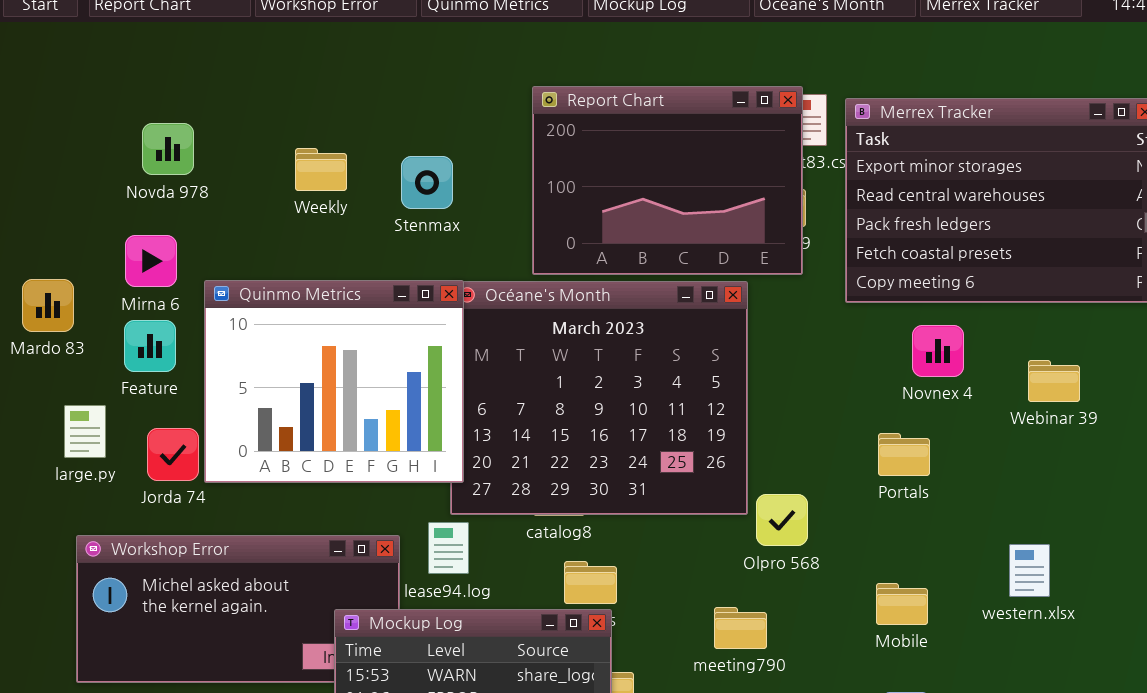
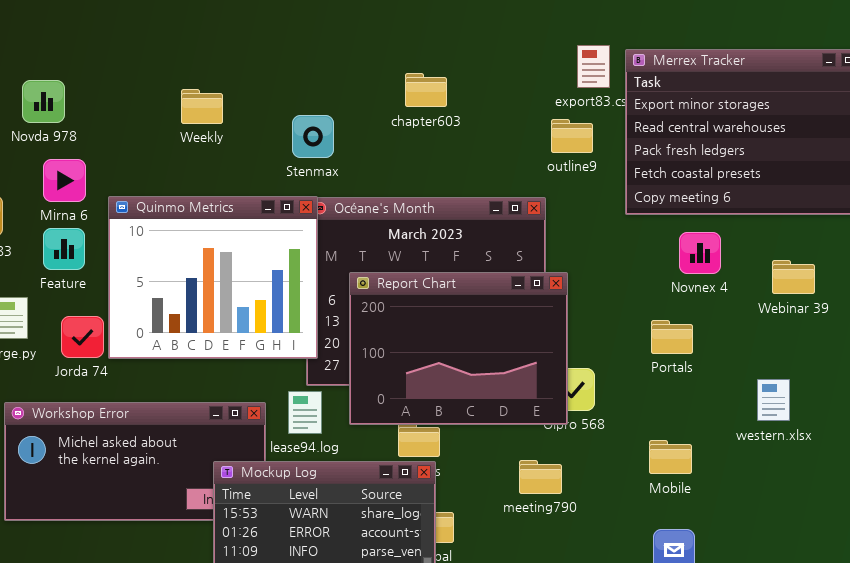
Report Chart: [532,86,803,275] -> [349,272,568,425], moved
Novda 978: [142,123,194,175] -> [22,80,65,123], moved
Stenmax: [401,156,453,209] -> [292,115,334,158], moved
western.xlsx: [1009,544,1050,597] -> [757,379,790,421], moved

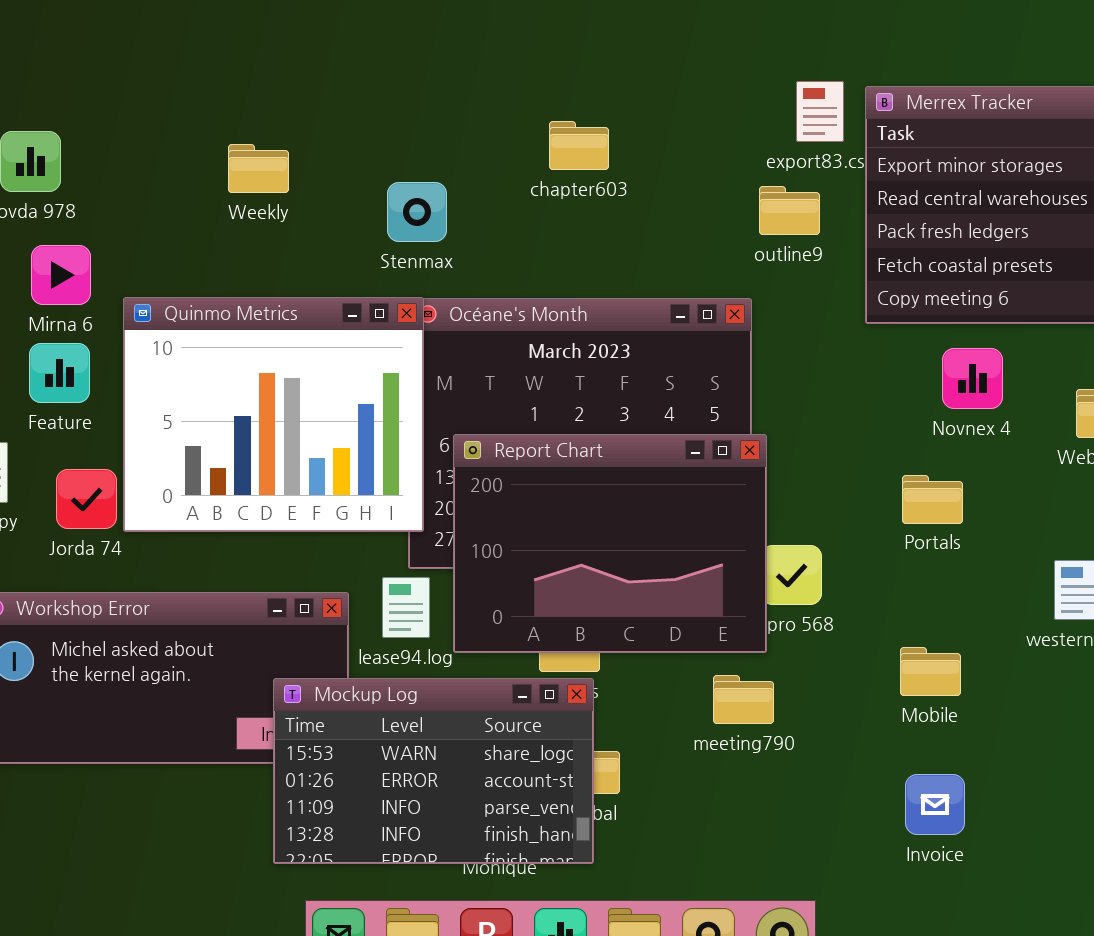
Report Chart: [349,272,568,425] -> [453,434,767,653], moved

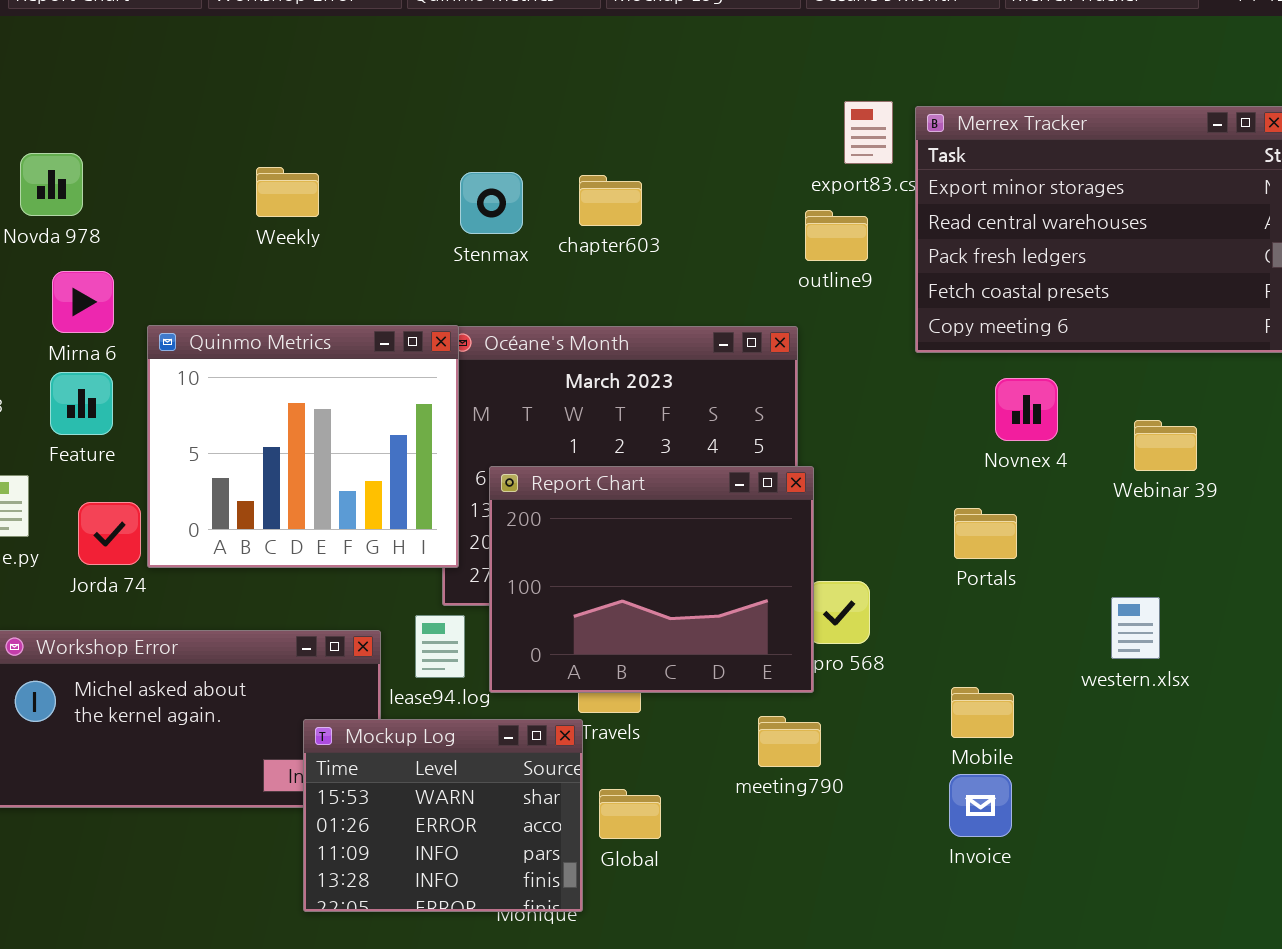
chapter603: [549,121,609,170] -> [579,175,642,226], moved
Stenmax: [387,182,447,242] -> [460,172,523,234], moved
Mockup Log: [273,678,594,864] -> [303,719,583,912], resized
Invoice: [905,774,965,835] -> [949,774,1012,837], moved

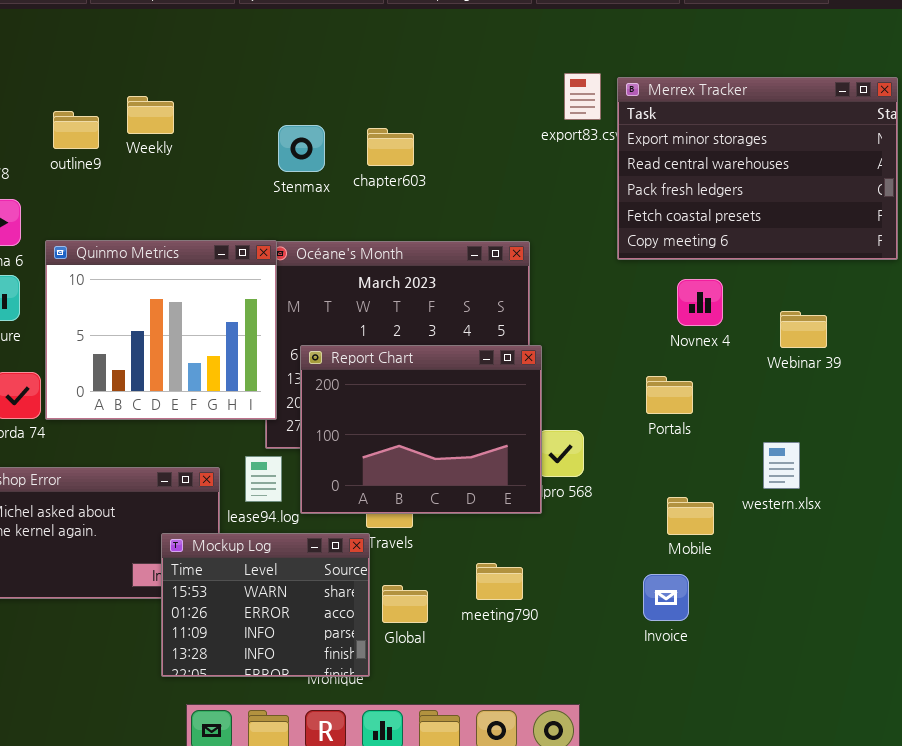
Weekly: [256,167,319,217] -> [127,96,174,134], moved
outline9: [805,210,868,261] -> [53,111,99,149], moved
Mobile: [951,687,1014,738] -> [667,497,714,535], moved
meeting790: [758,716,821,767] -> [476,563,523,600], moved

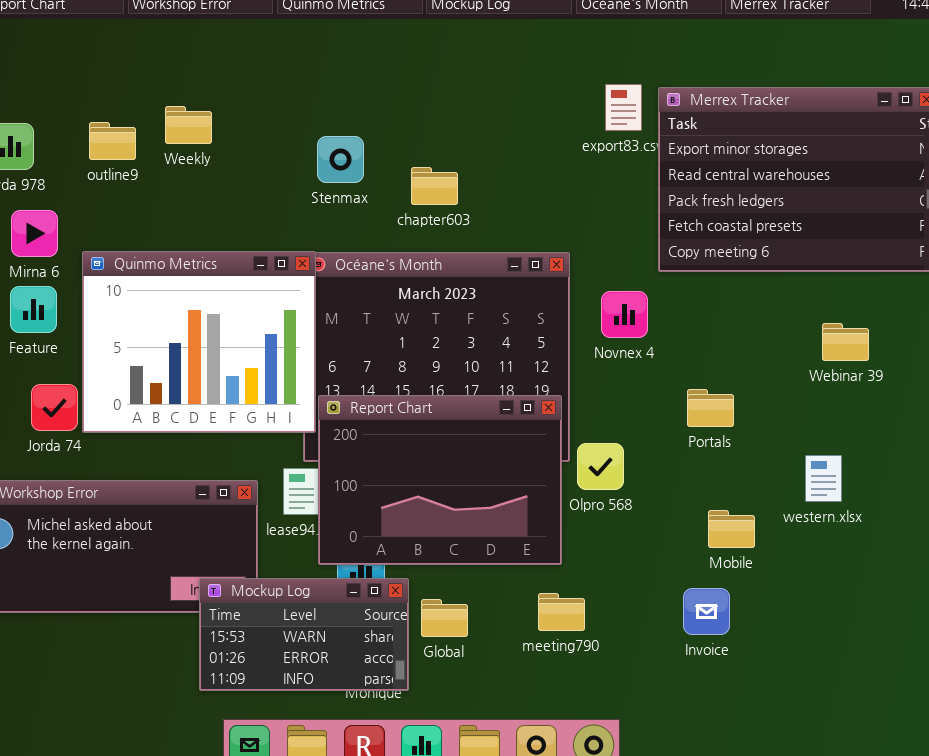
chapter603: [367,128,414,166] -> [411,167,458,205], moved
Novnex 4: [677,279,723,326] -> [601,291,648,338], moved
Report Chart: [300,345,542,514] -> [318,395,562,565], moved
Mockup Log: [161,533,370,677] -> [199,578,409,691], resized
meeting790: [476,563,523,600] -> [538,593,585,631], moved

